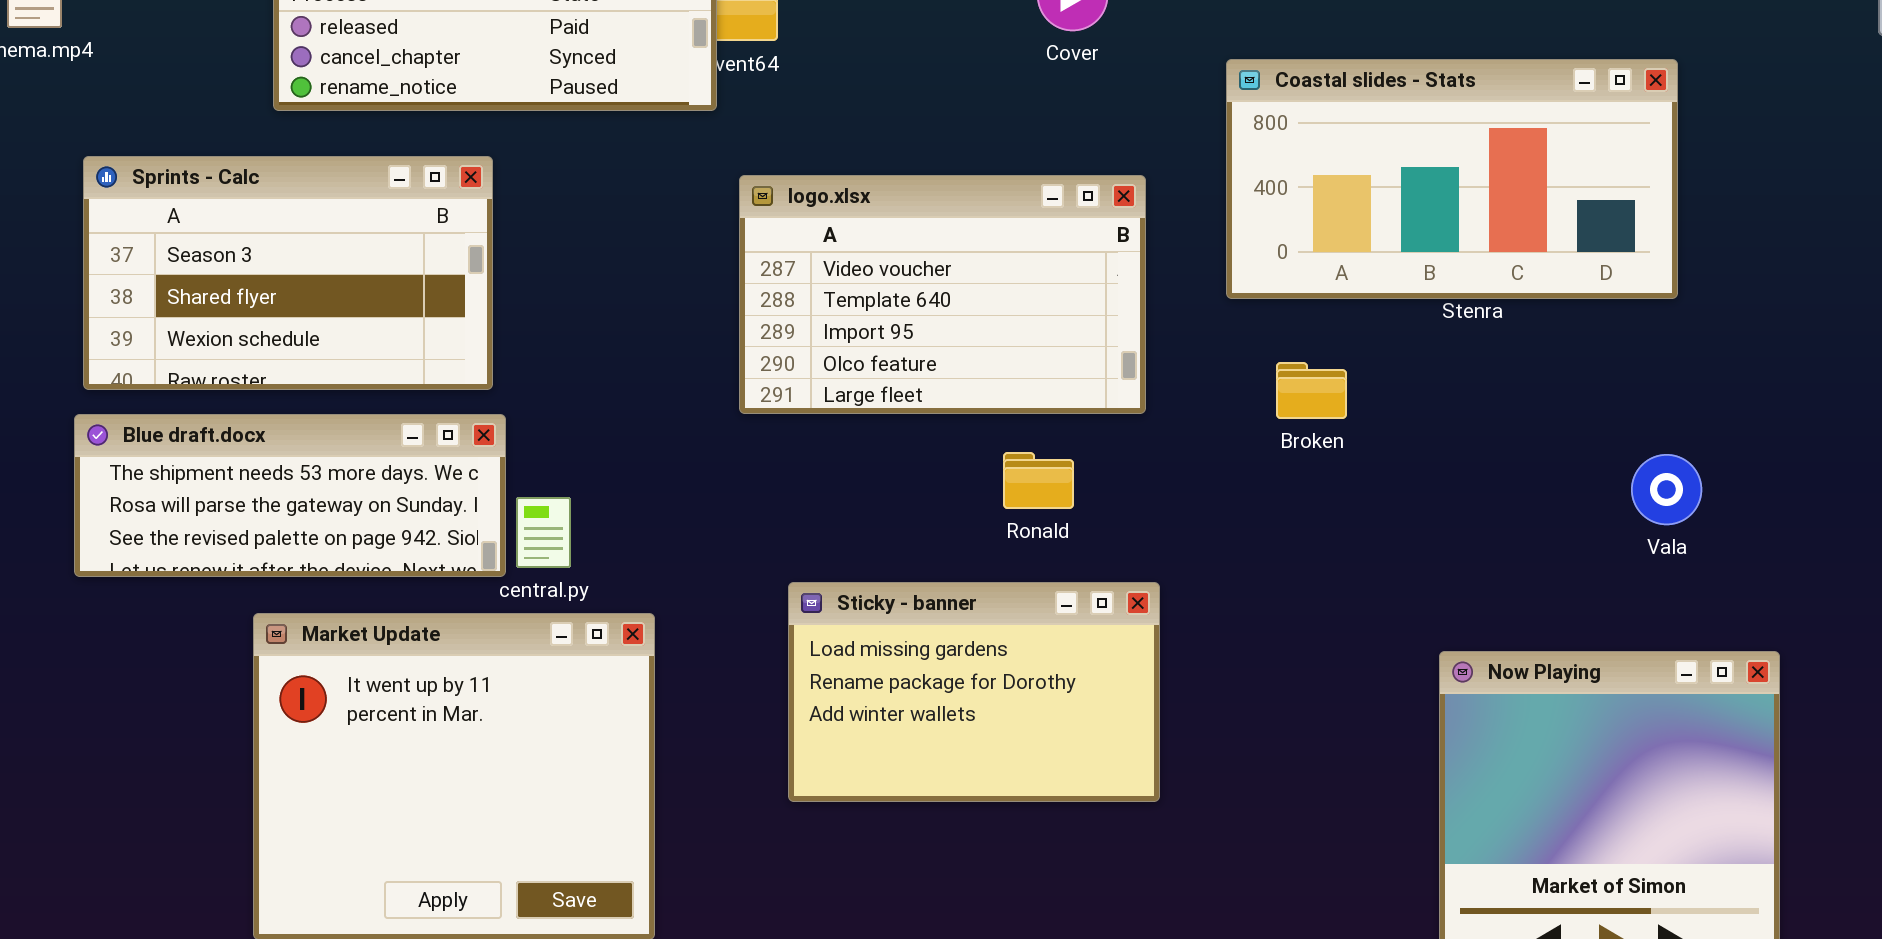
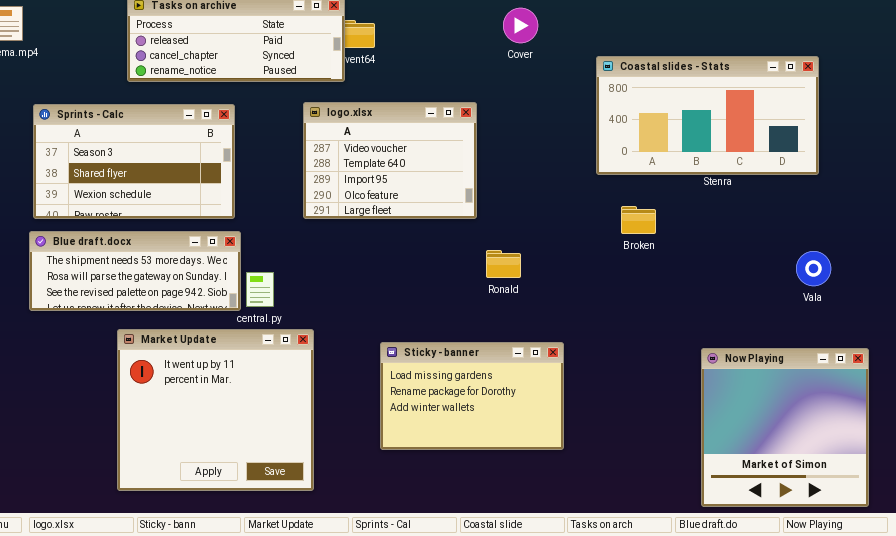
logo.xlsx: [739,175,1146,414] -> [303,102,477,219], moved, resized
Sticky - banner: [788,582,1160,802] -> [380,342,564,450], moved

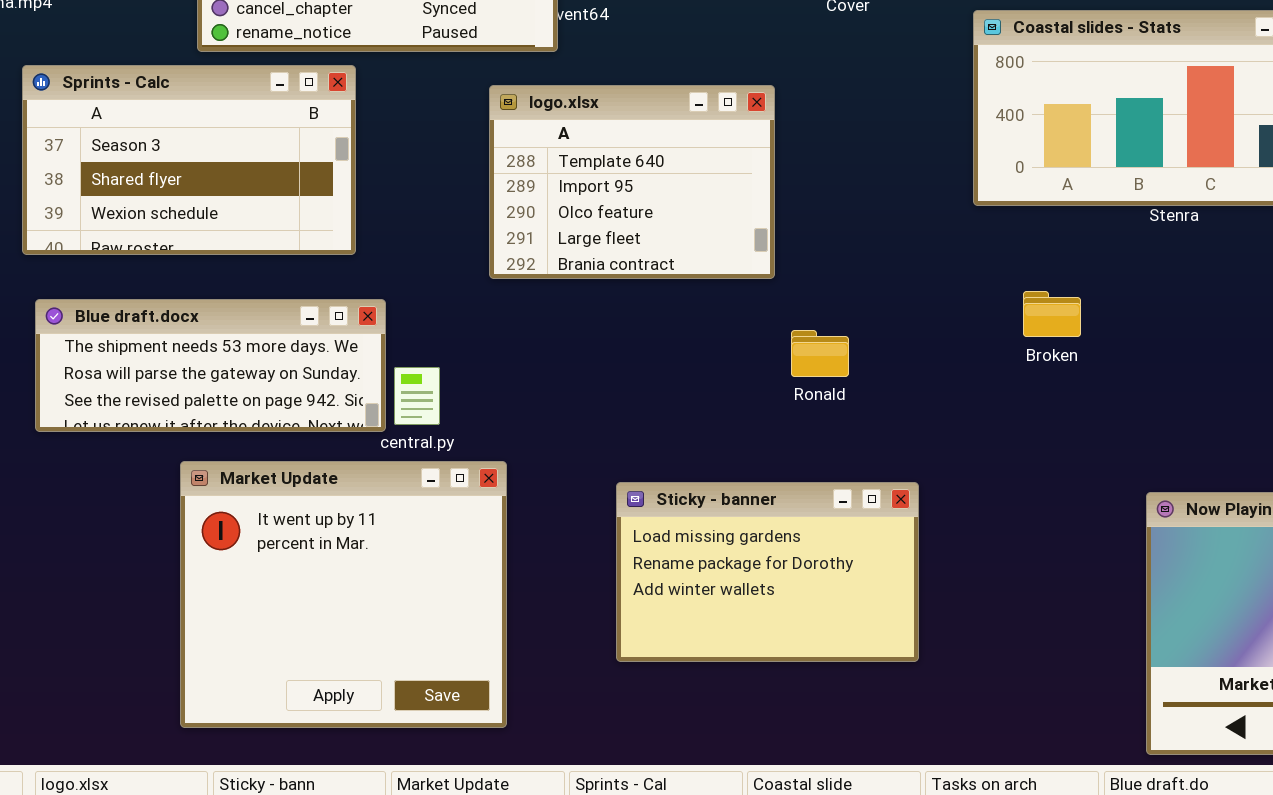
logo.xlsx: [303,102,477,219] -> [489,85,775,279], scrolled down 1 row
Sprints - Calc: [33,104,235,219] -> [22,65,356,255], moved
Broken: [621,206,656,234] -> [1023,291,1081,337], moved

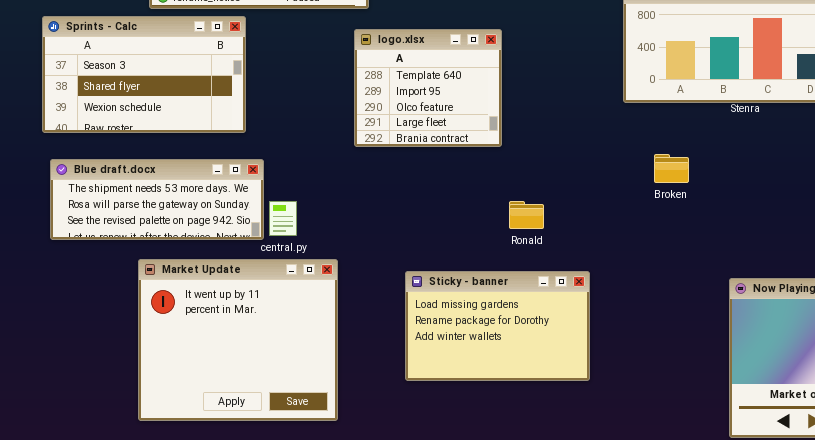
logo.xlsx: [489,85,775,279] -> [354,29,502,147], resized
Ronald: [791,330,849,377] -> [509,201,544,229], moved

